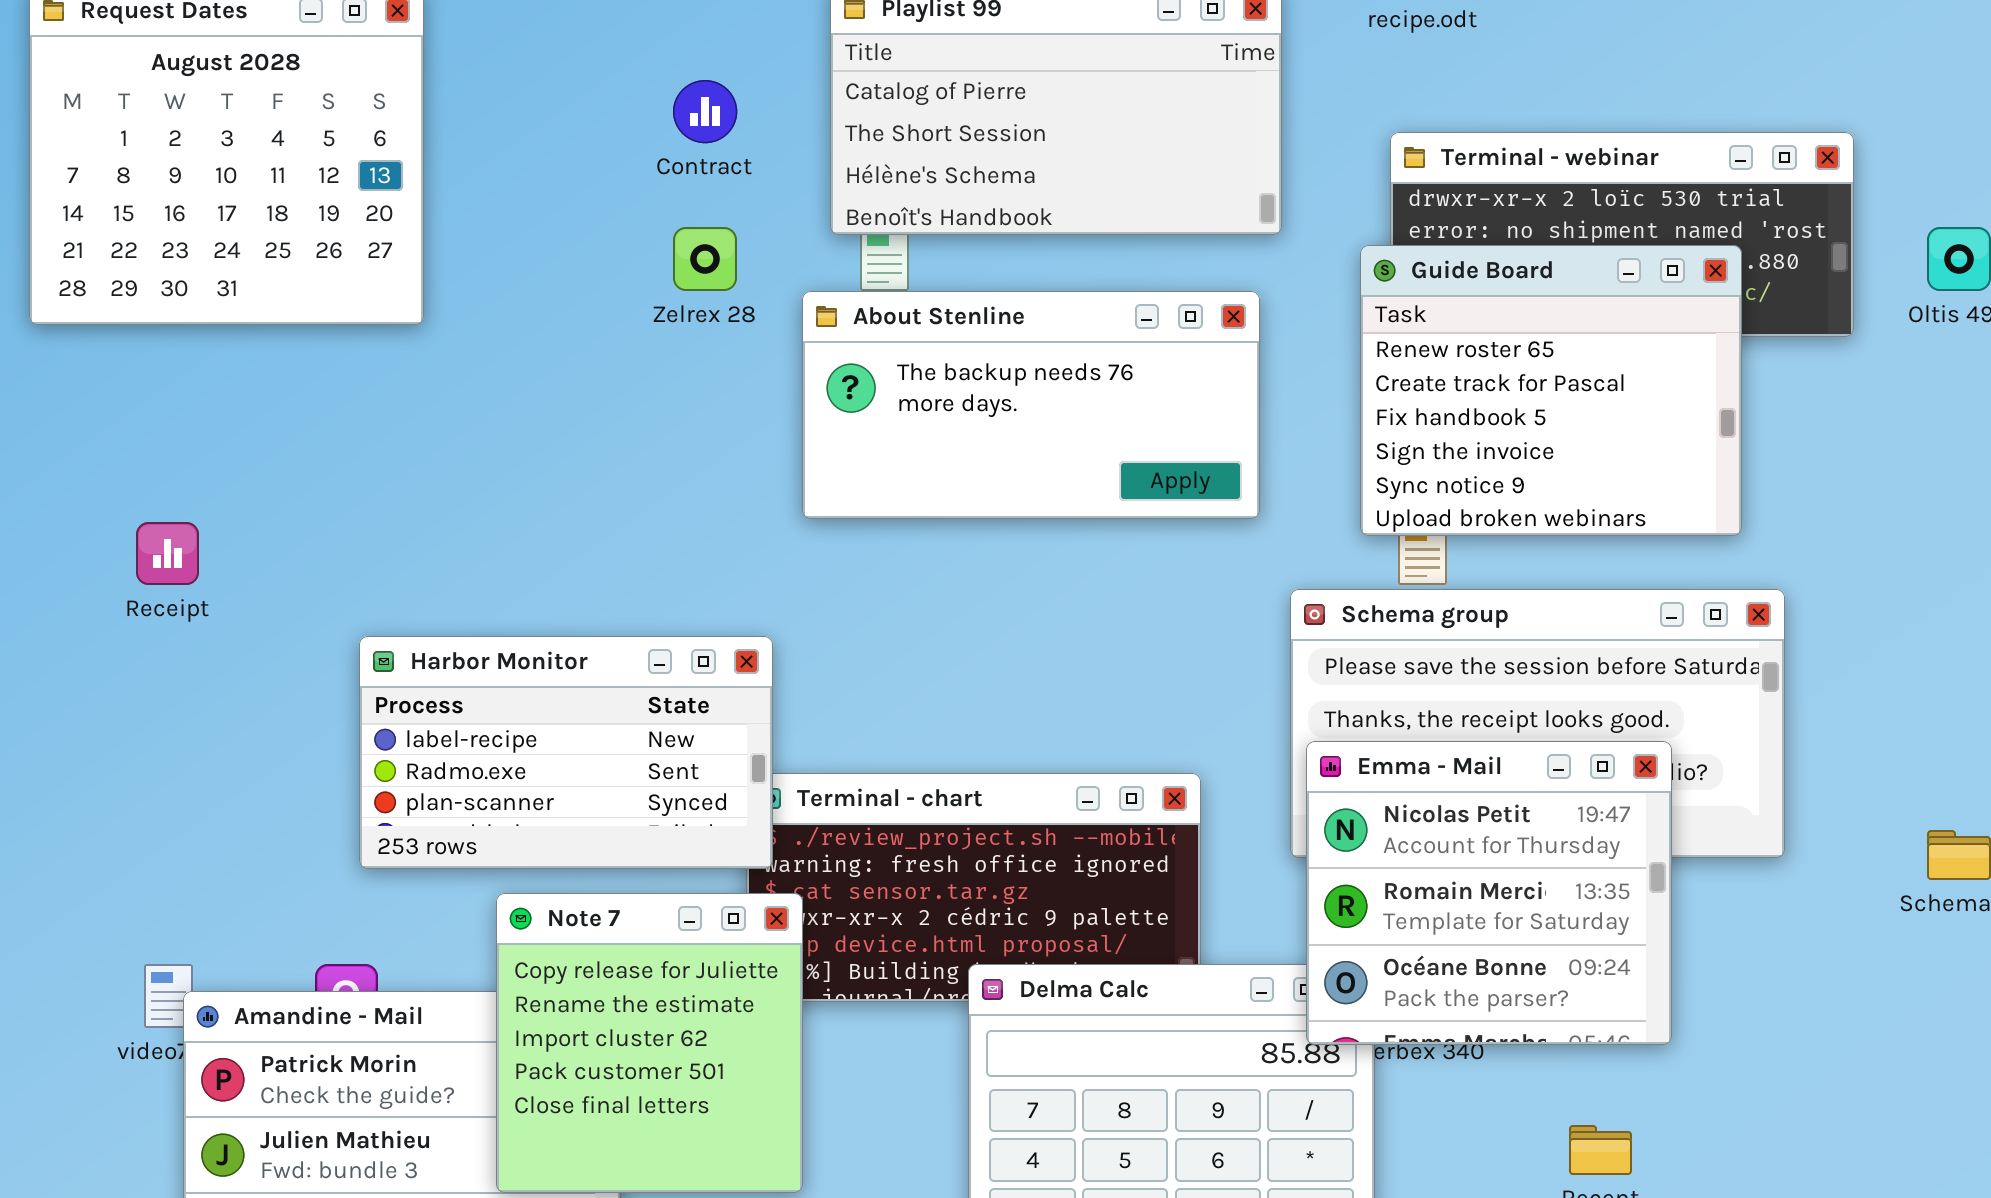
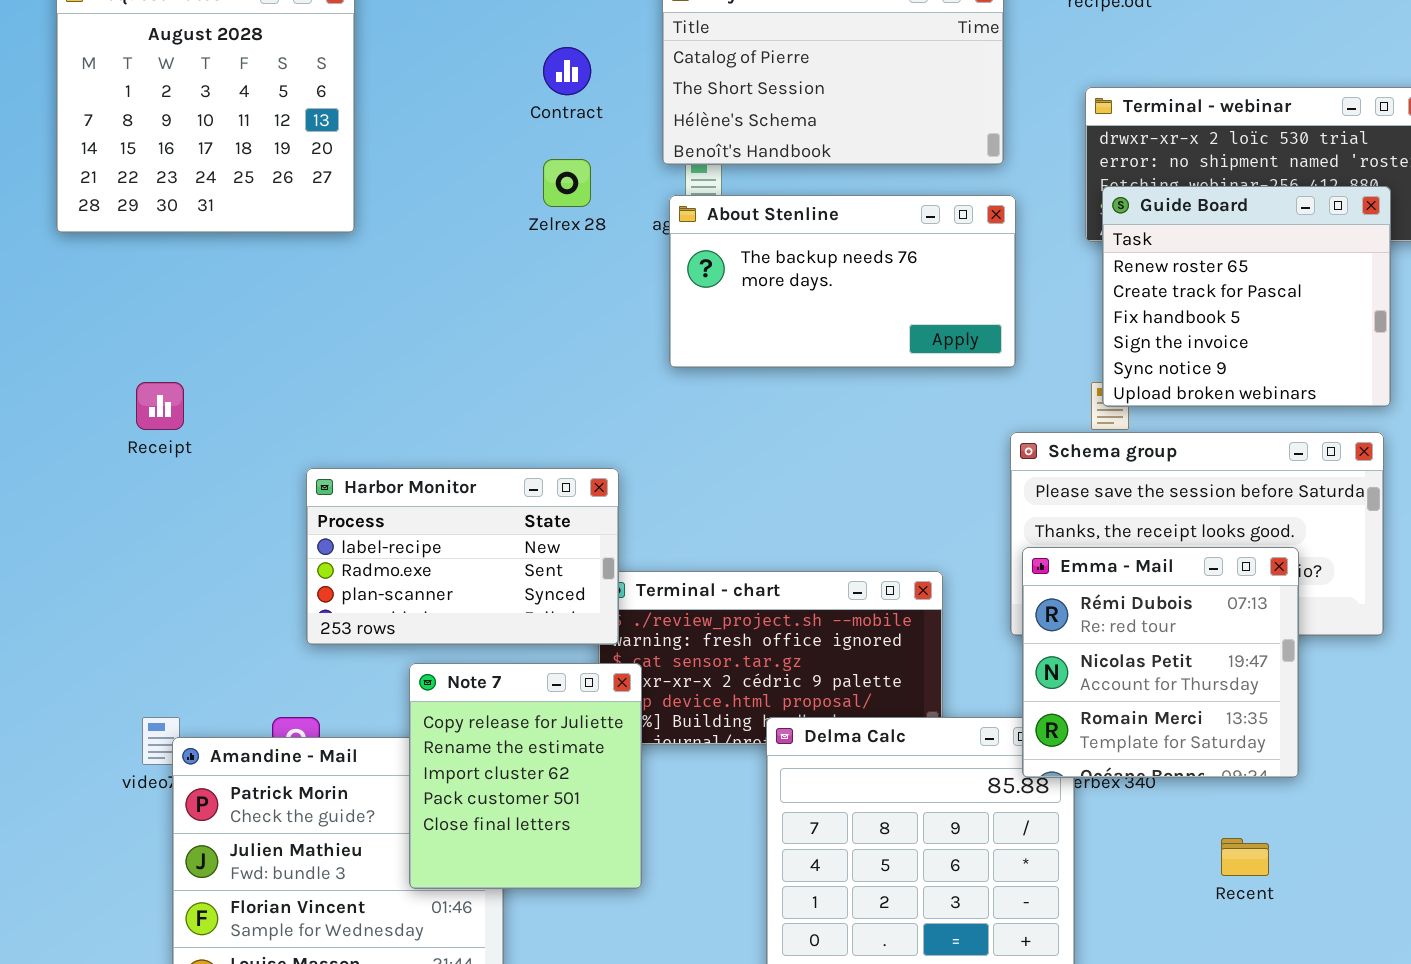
Guide Board: [1360,245,1742,536] -> [1102,186,1391,407], moved
About Stenline: [802,291,1260,519] -> [669,195,1016,368], moved
Emma - Mail: [1306,741,1672,1045] -> [1022,547,1299,778], scrolled up 1 row

